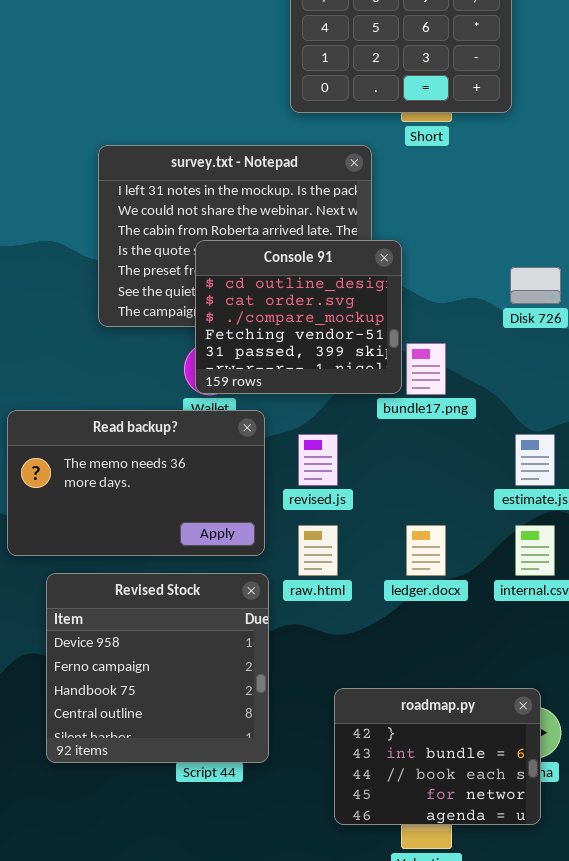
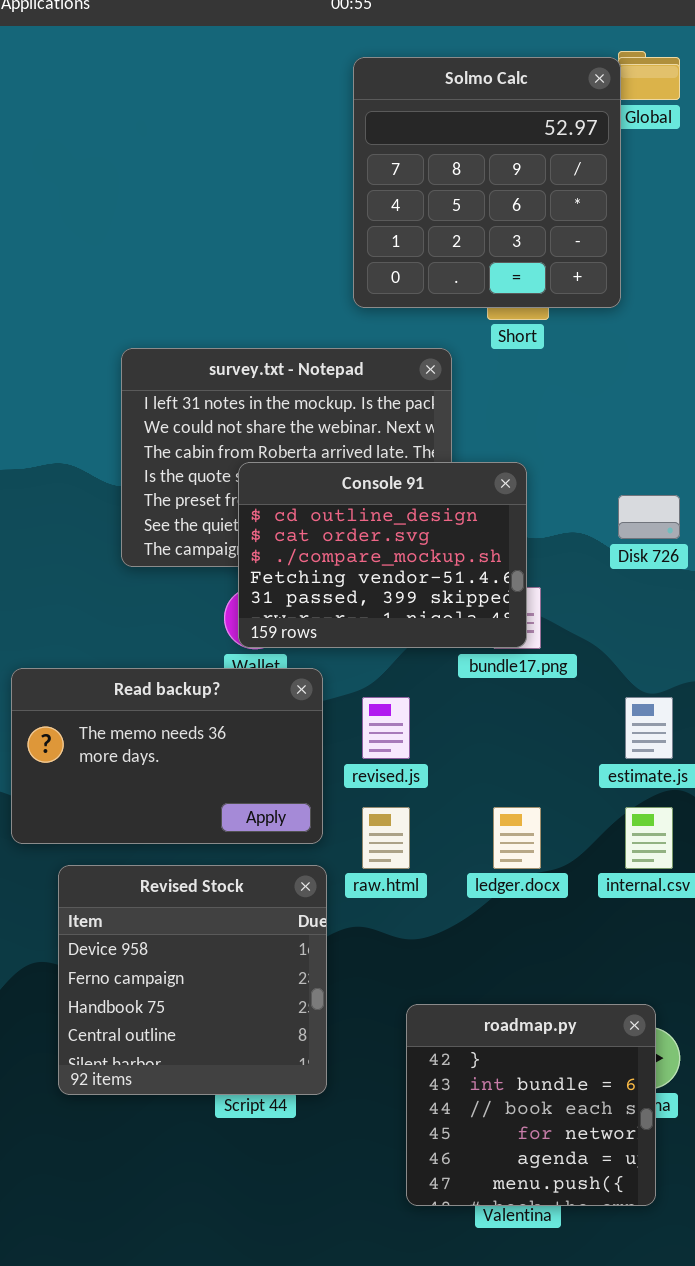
Console 91: [195,240,402,394] -> [238,462,527,648], resized
roadmap.py: [334,688,541,825] -> [406,1004,656,1206], resized

